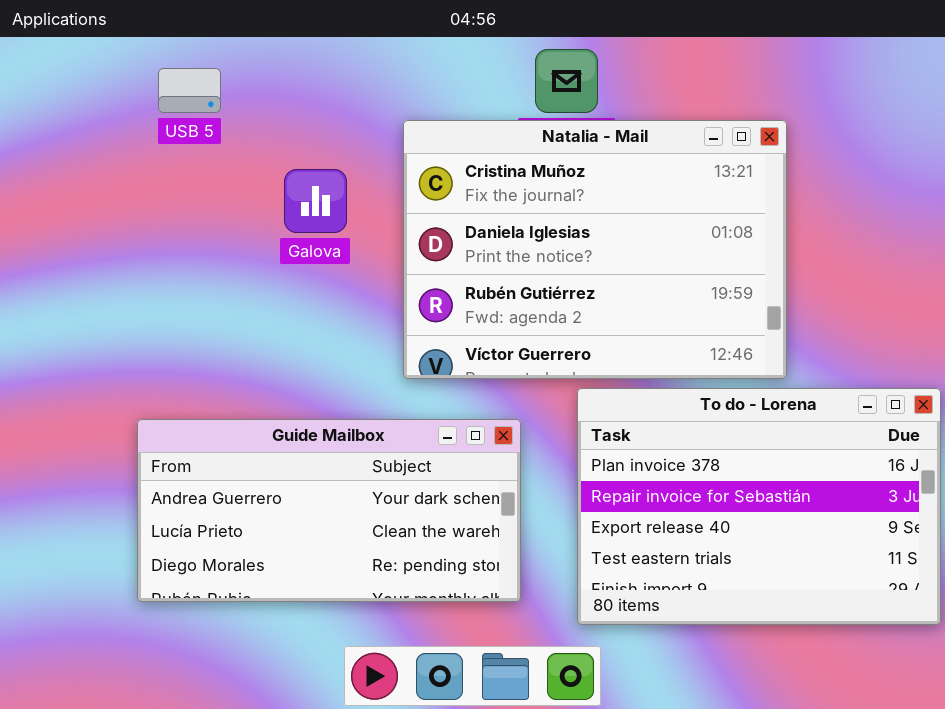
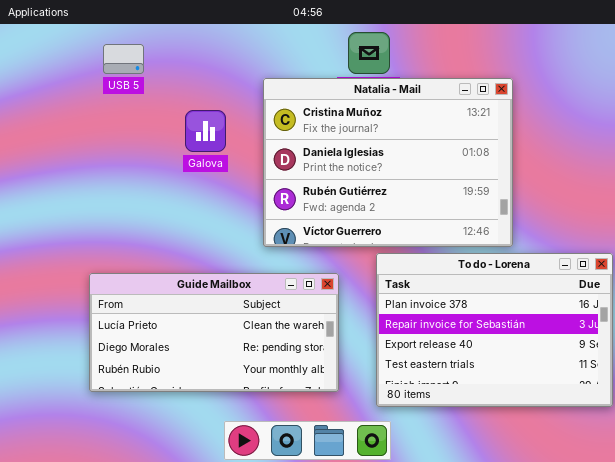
Guide Mailbox: [137,419,521,602] -> [89,273,339,392], scrolled down 1 row

